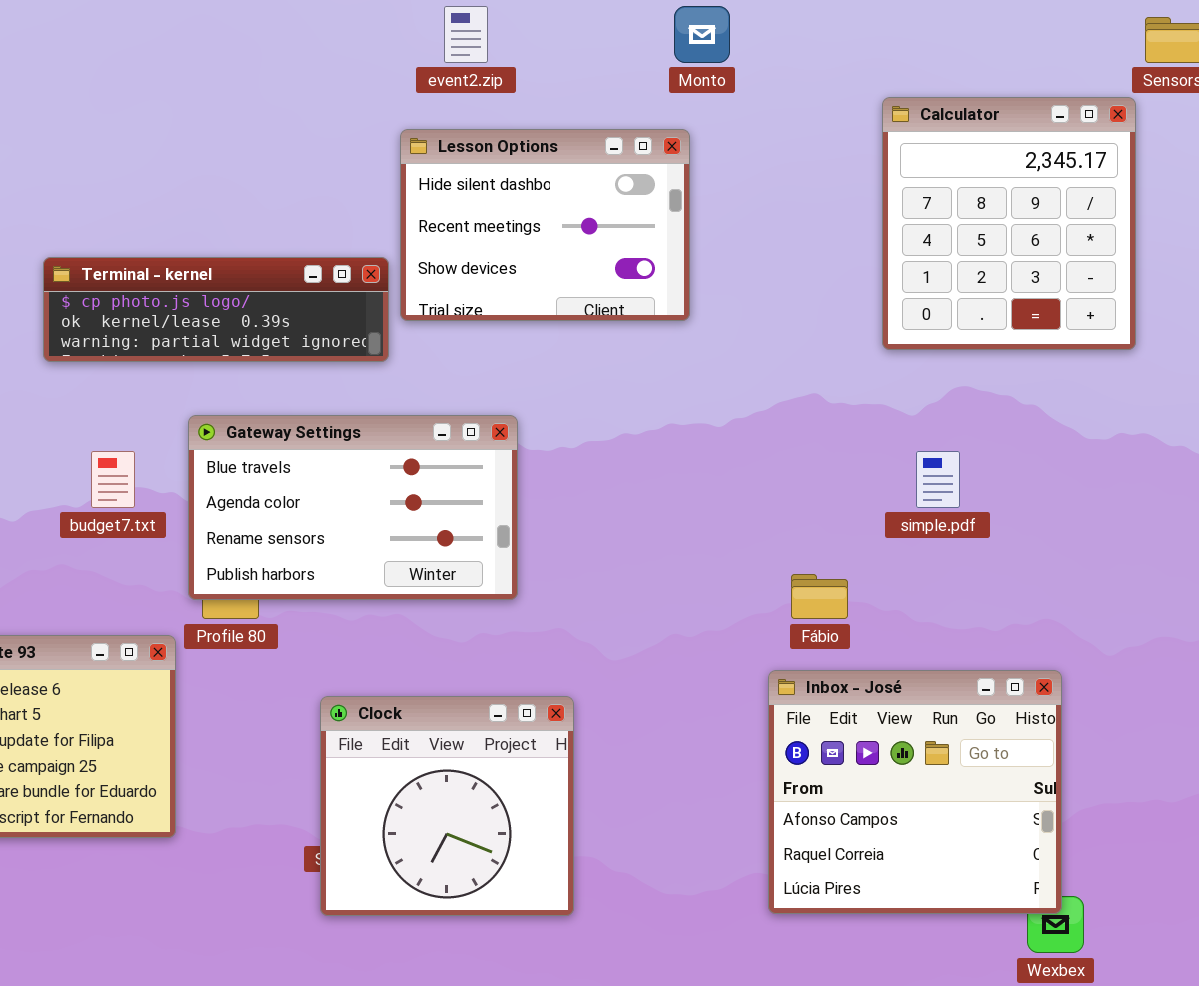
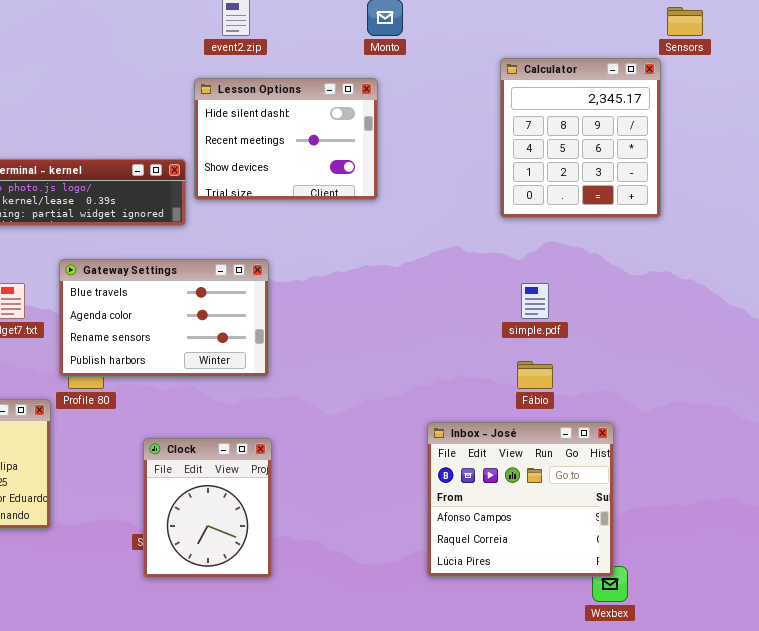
Fábio: [791,574,848,619] -> [517,361,553,389], moved
Clock: [320,696,574,916] -> [143,438,272,578], resized

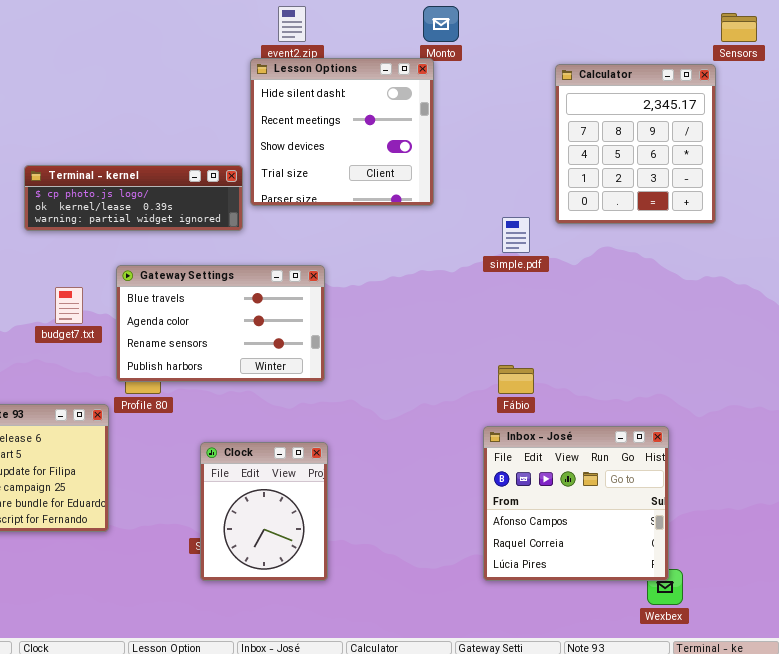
Lesson Options: [194,78,378,200] -> [250,58,434,206], resized
simple.pdf: [521,283,549,319] -> [502,217,530,253], moved
Fábio: [517,361,553,389] -> [498,365,534,394], moved

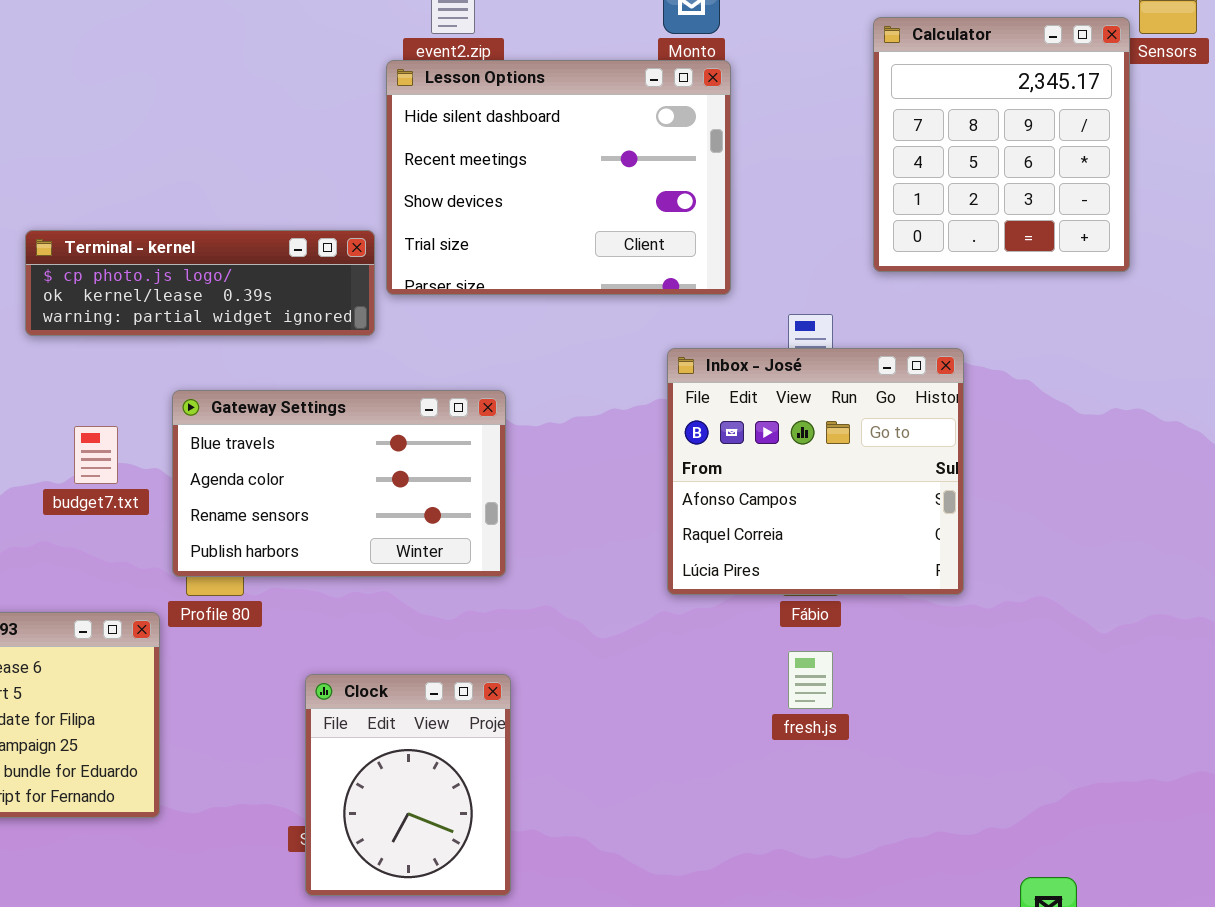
Lesson Options: [250,58,434,206] -> [386,60,731,295], resized
Calculator: [555,64,716,224] -> [873,17,1130,272], moved
Inbox - José: [483,426,669,581] -> [667,348,964,595], moved

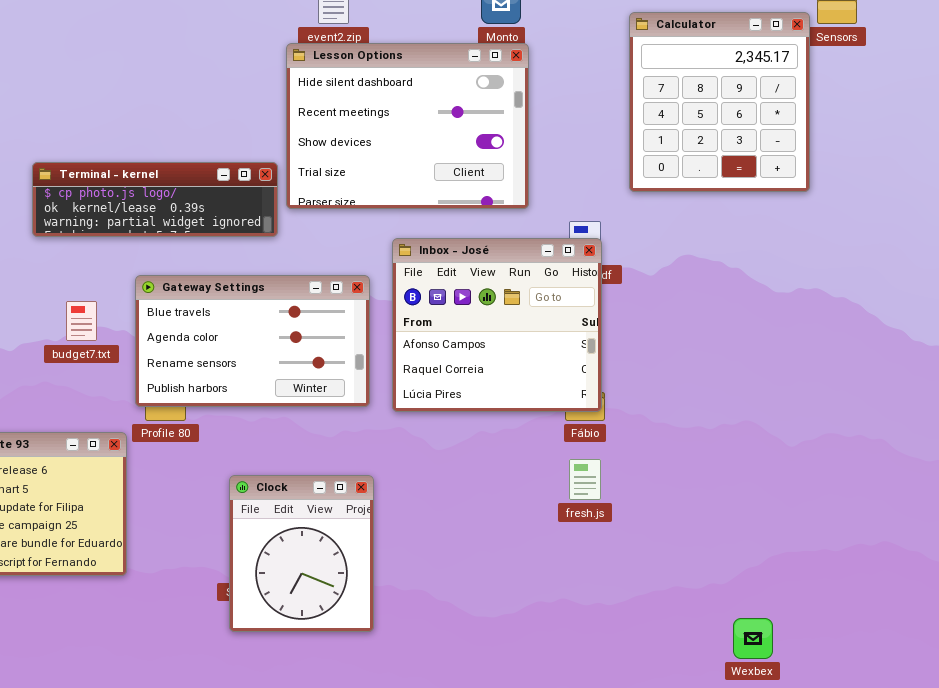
Inbox - José: [667,348,964,595] -> [392,238,602,412], moved

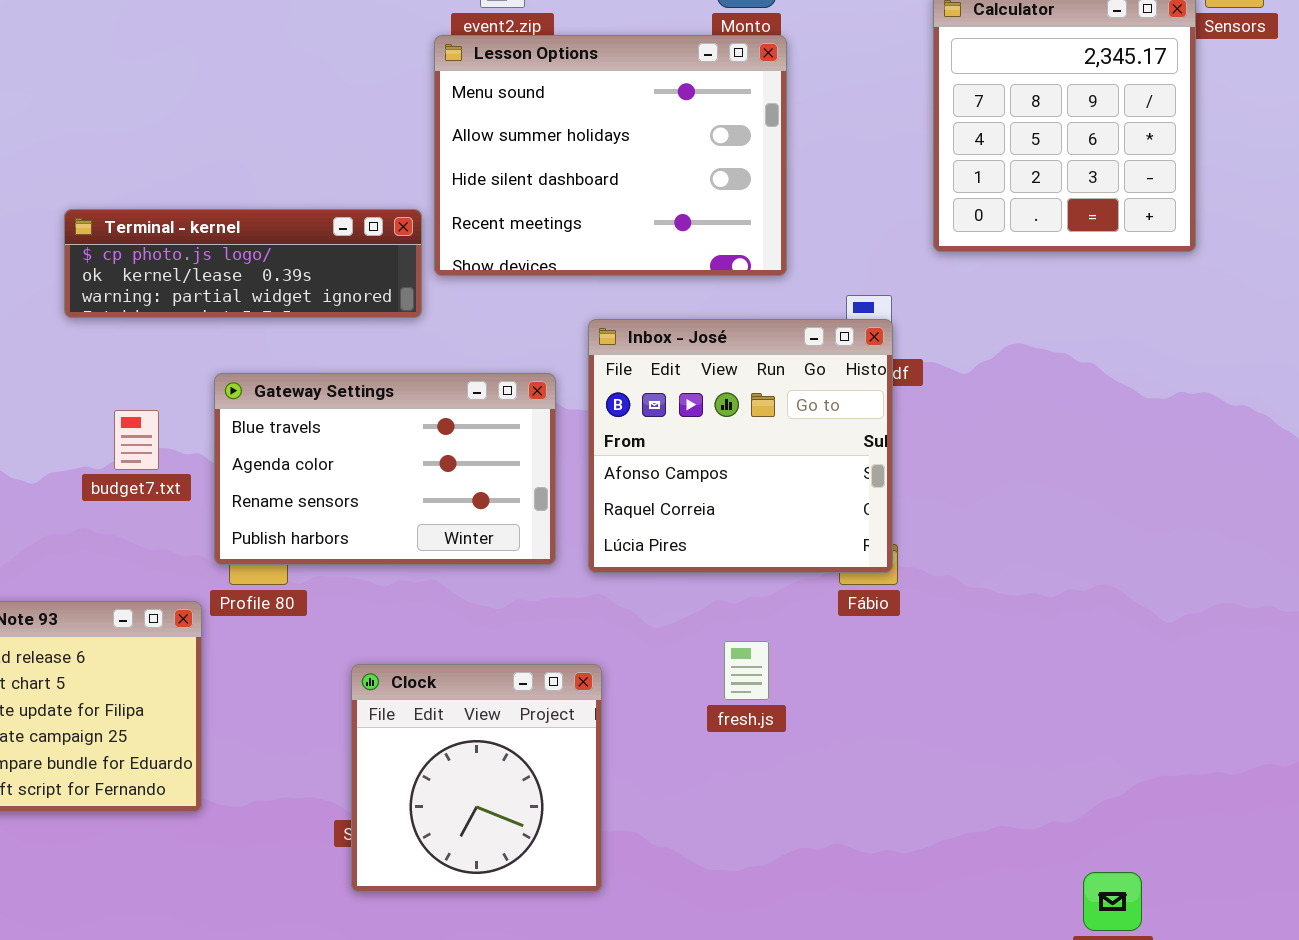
Lesson Options: [286,43,529,209] -> [434,35,787,276], scrolled up 2 rows
fresh.js: [569,459,601,500] -> [724,641,769,700], moved
Clock: [229,475,374,632] -> [351,664,602,892], resized

